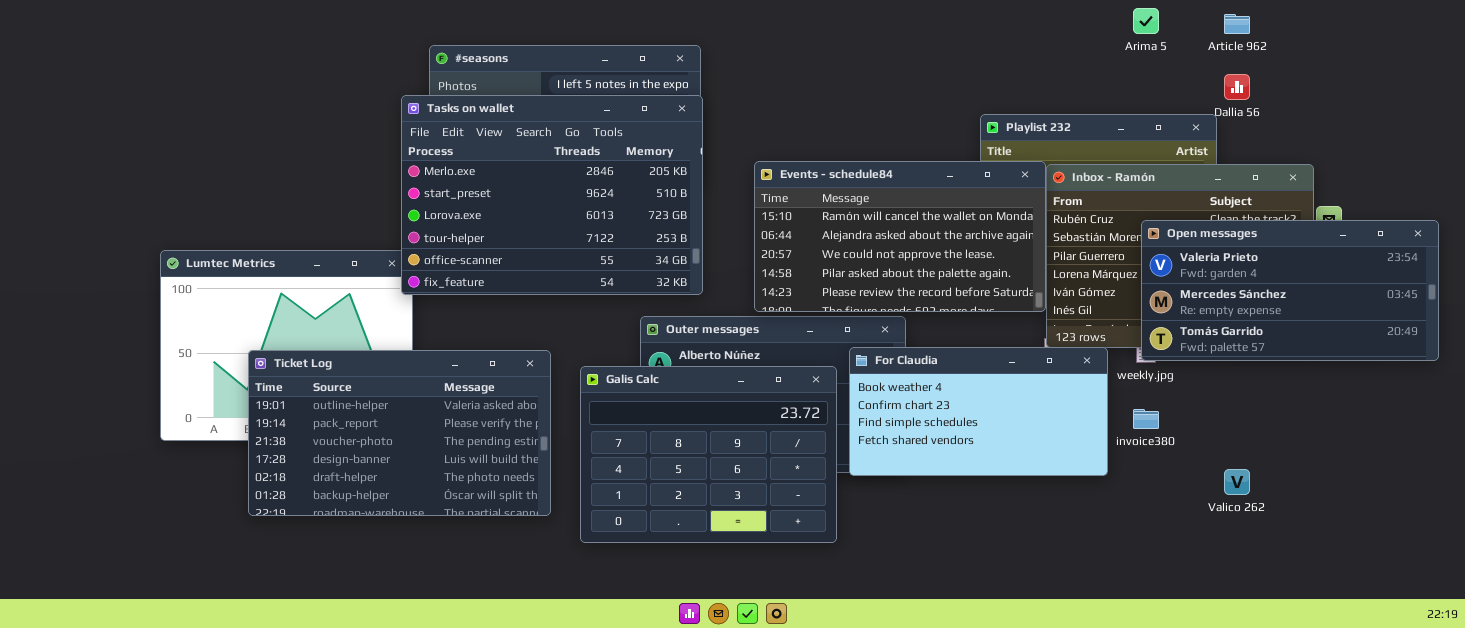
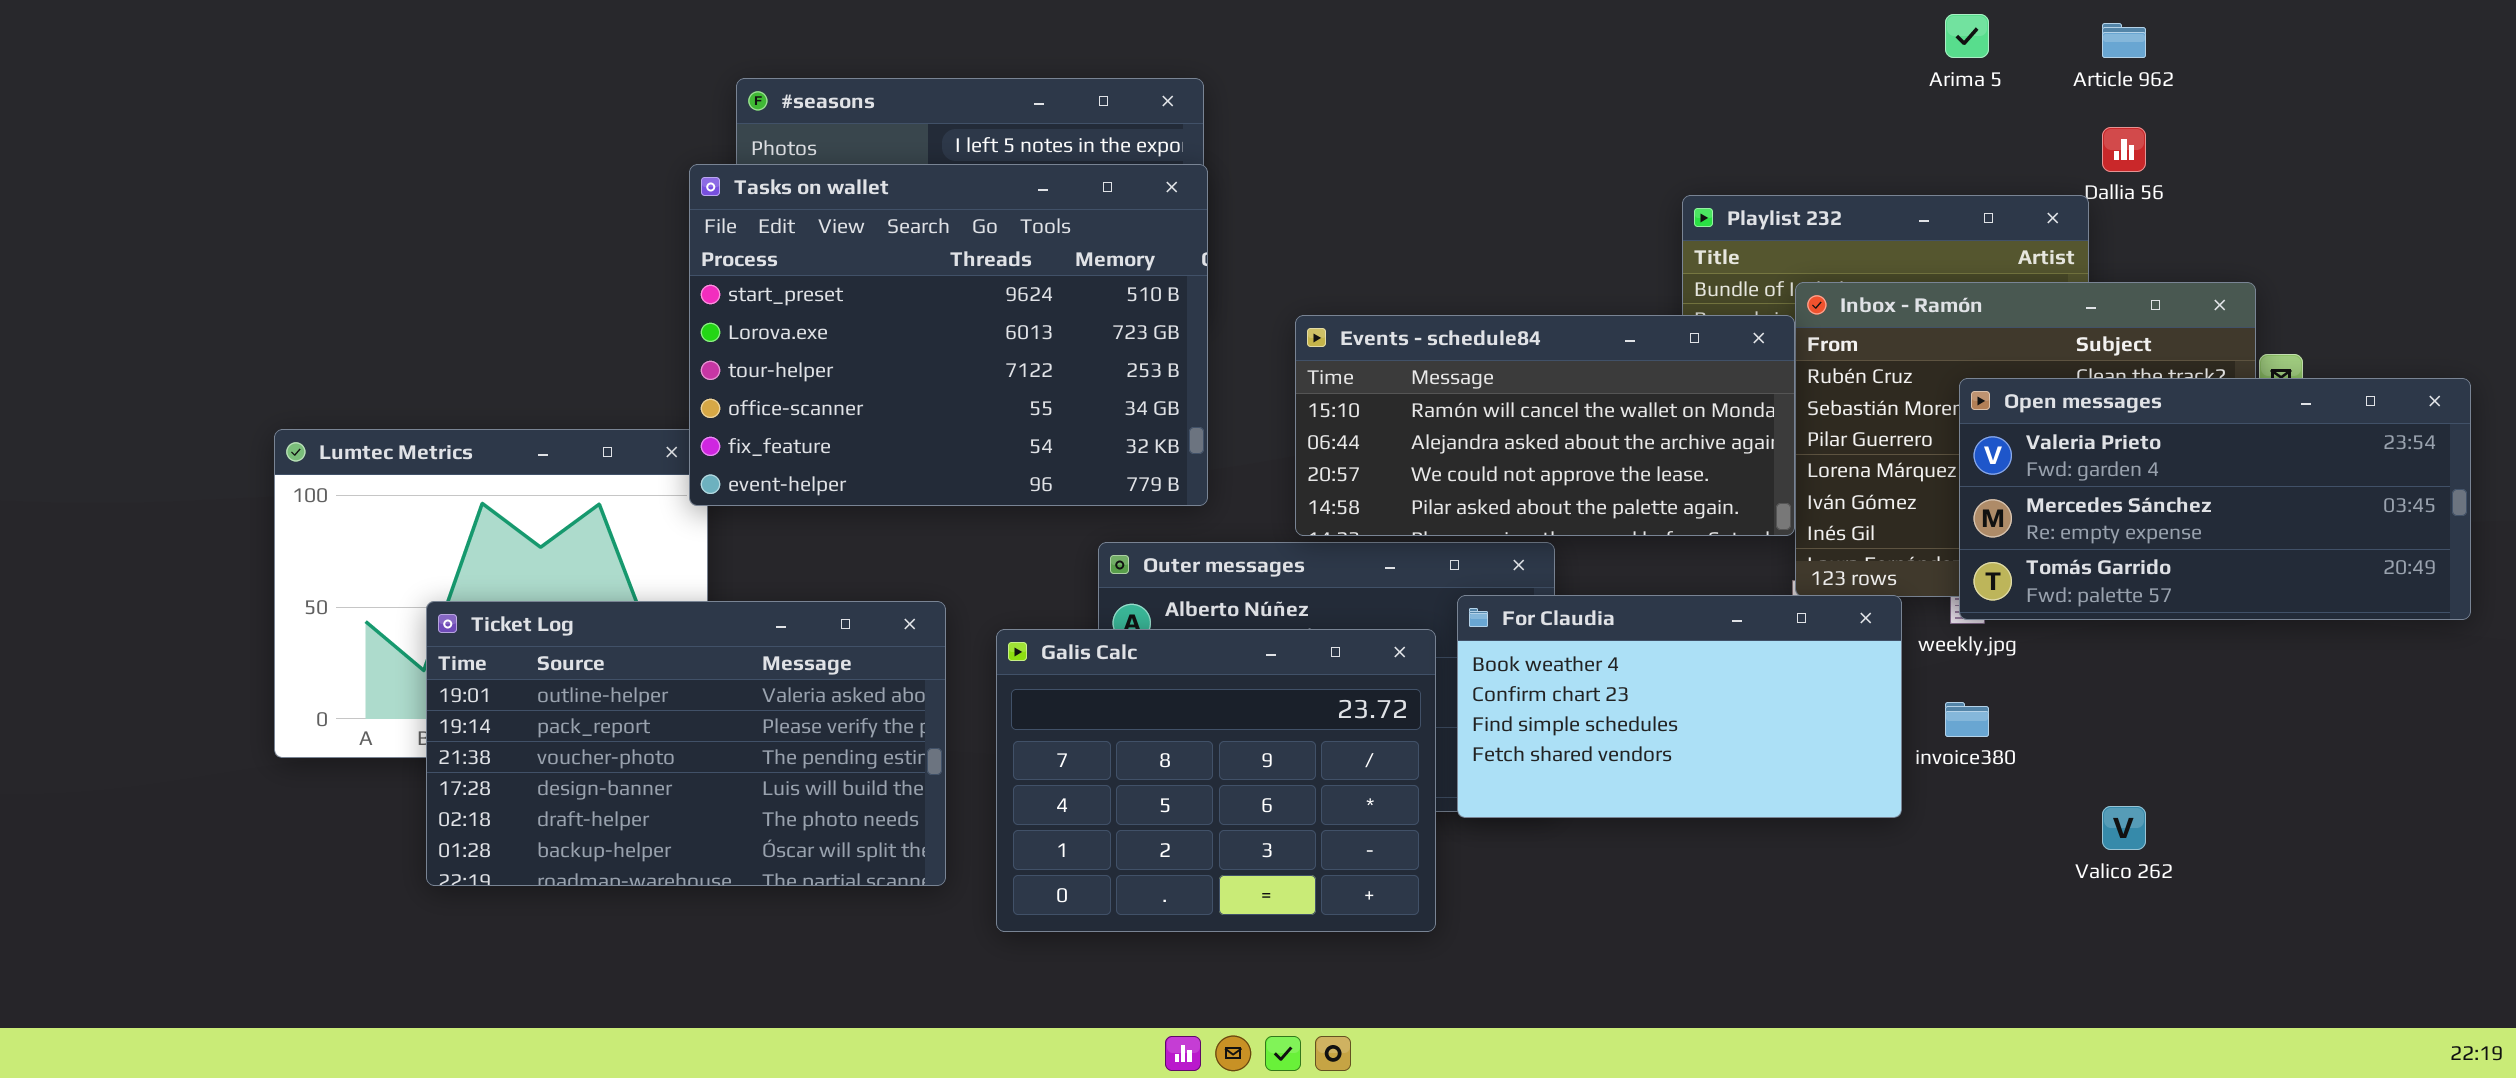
Tasks on wallet: [401,95,703,295] -> [689,164,1208,506], scrolled down 1 row
Events - schedule84: [754,161,1046,312] -> [1295,315,1795,536], resized

